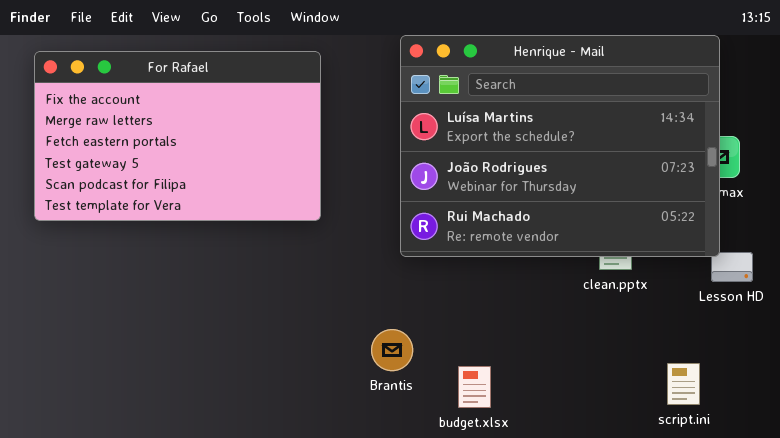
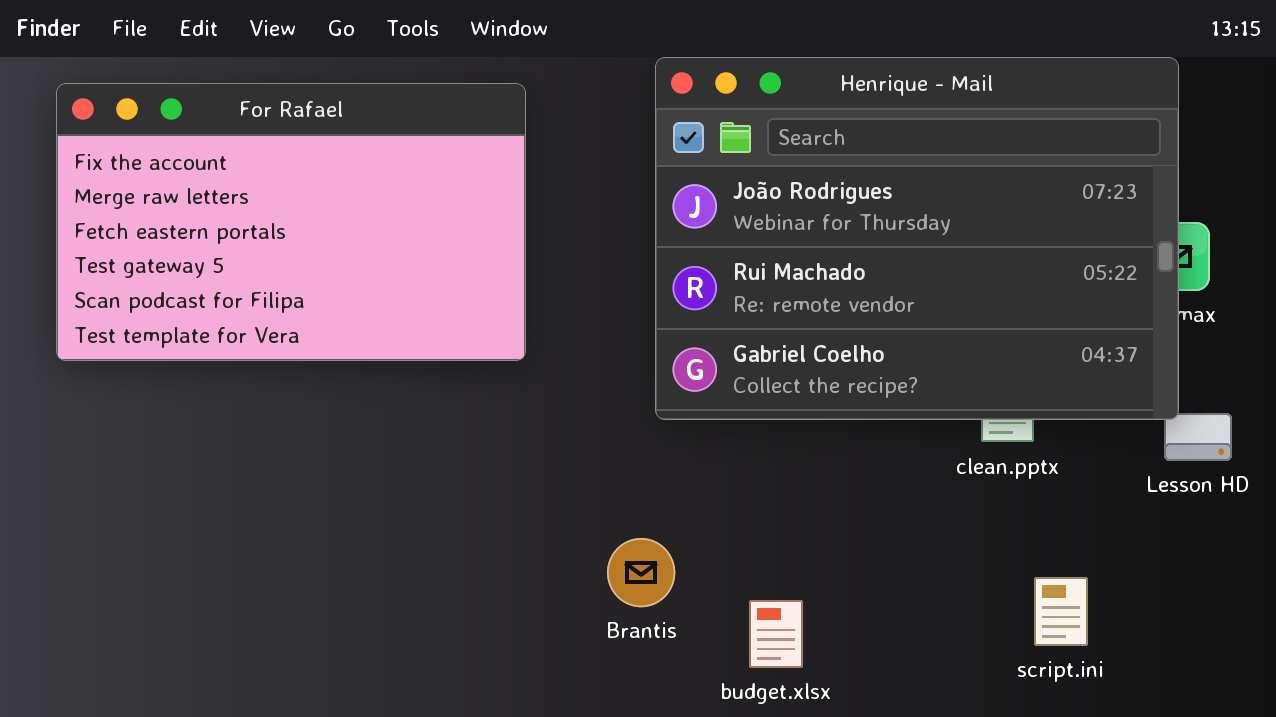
Henrique - Mail: [400,35,720,257] -> [655,57,1179,420], scrolled down 1 row
script.ini: [667,363,700,405] -> [1034,577,1088,646], moved

